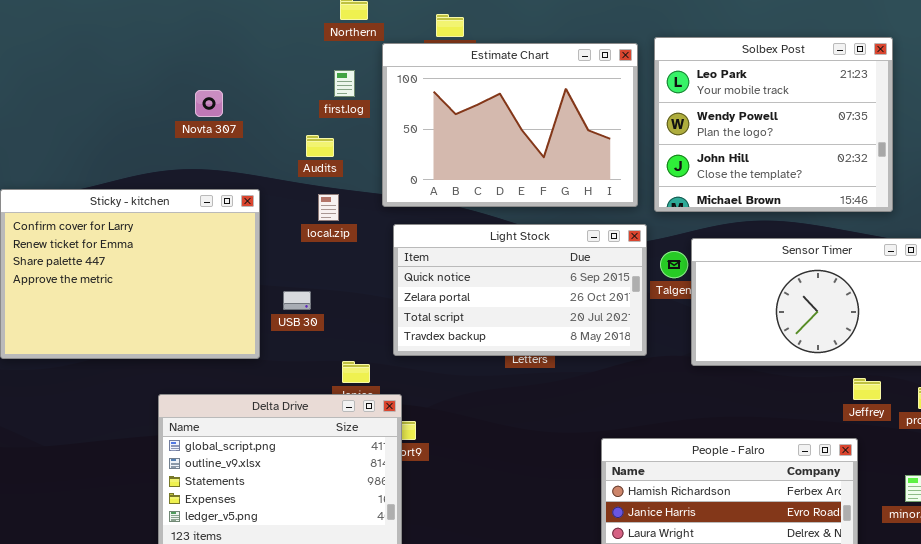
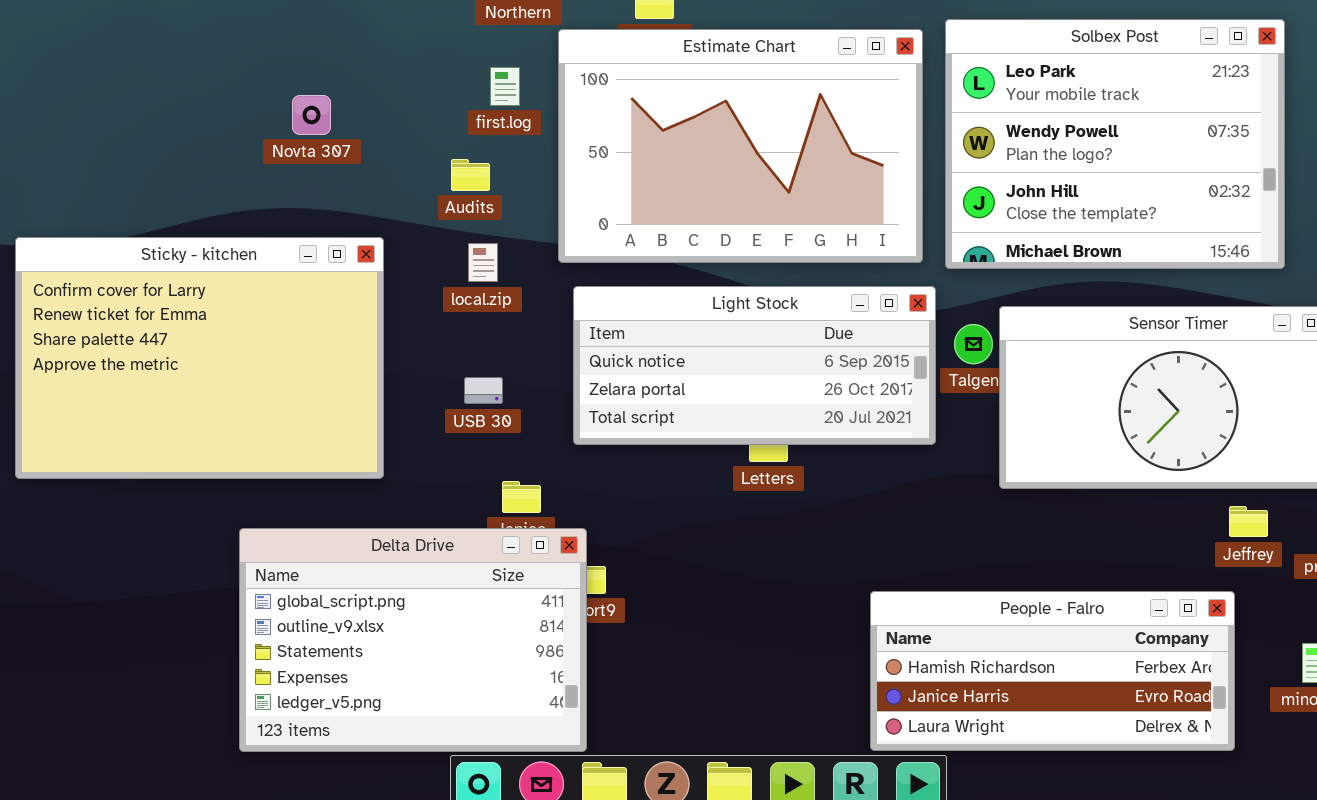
Light Stock: [393,224,647,356] -> [573,286,936,445], resized
USB 30: [283,291,311,310] -> [464,377,503,404], moved

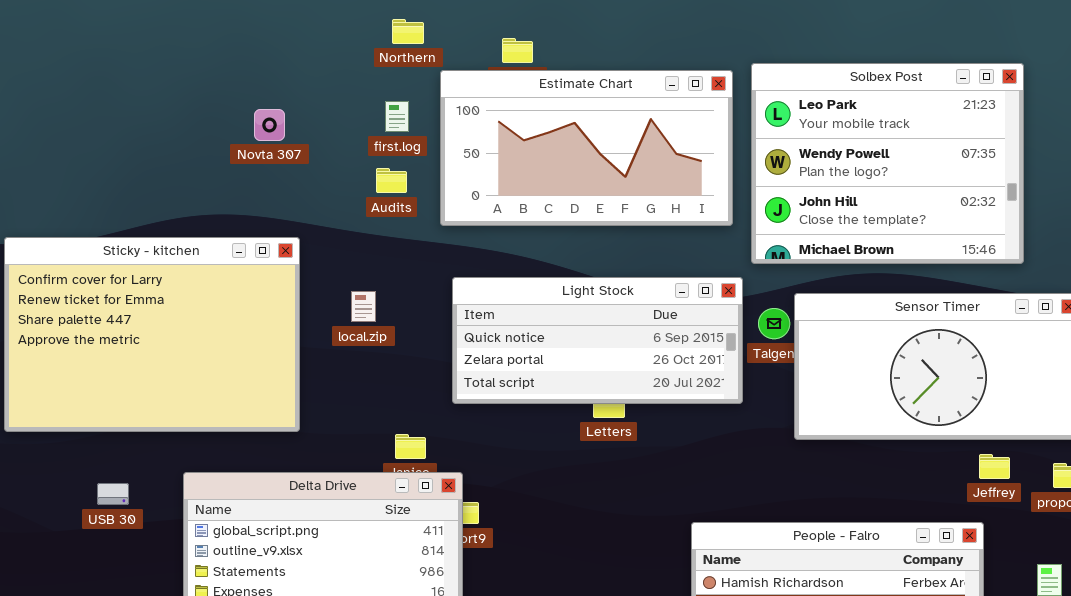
Estimate Chart: [558,29,923,263] -> [440,70,733,226], resized
Novta 307: [292,95,331,135] -> [254,109,285,141], moved
Audits: [451,159,490,191] -> [376,168,407,193], moved
local.zip: [468,243,498,282] -> [351,291,376,322], moved
USB 30: [464,377,503,404] -> [97,483,129,505], moved

